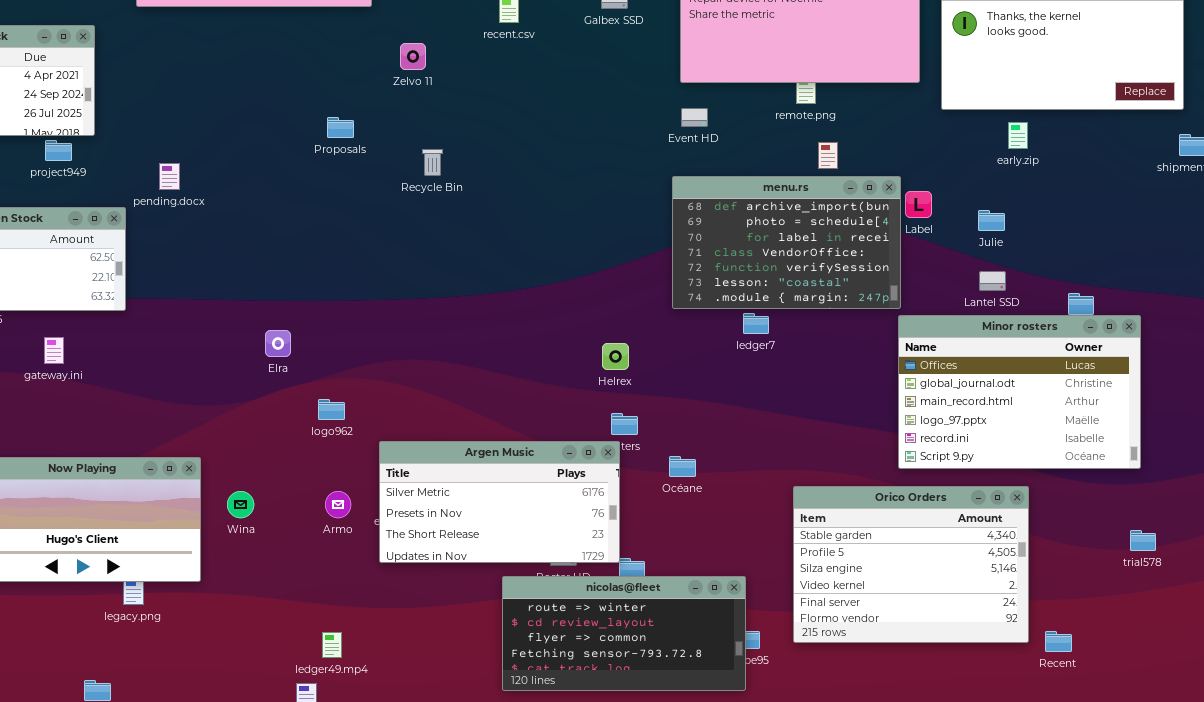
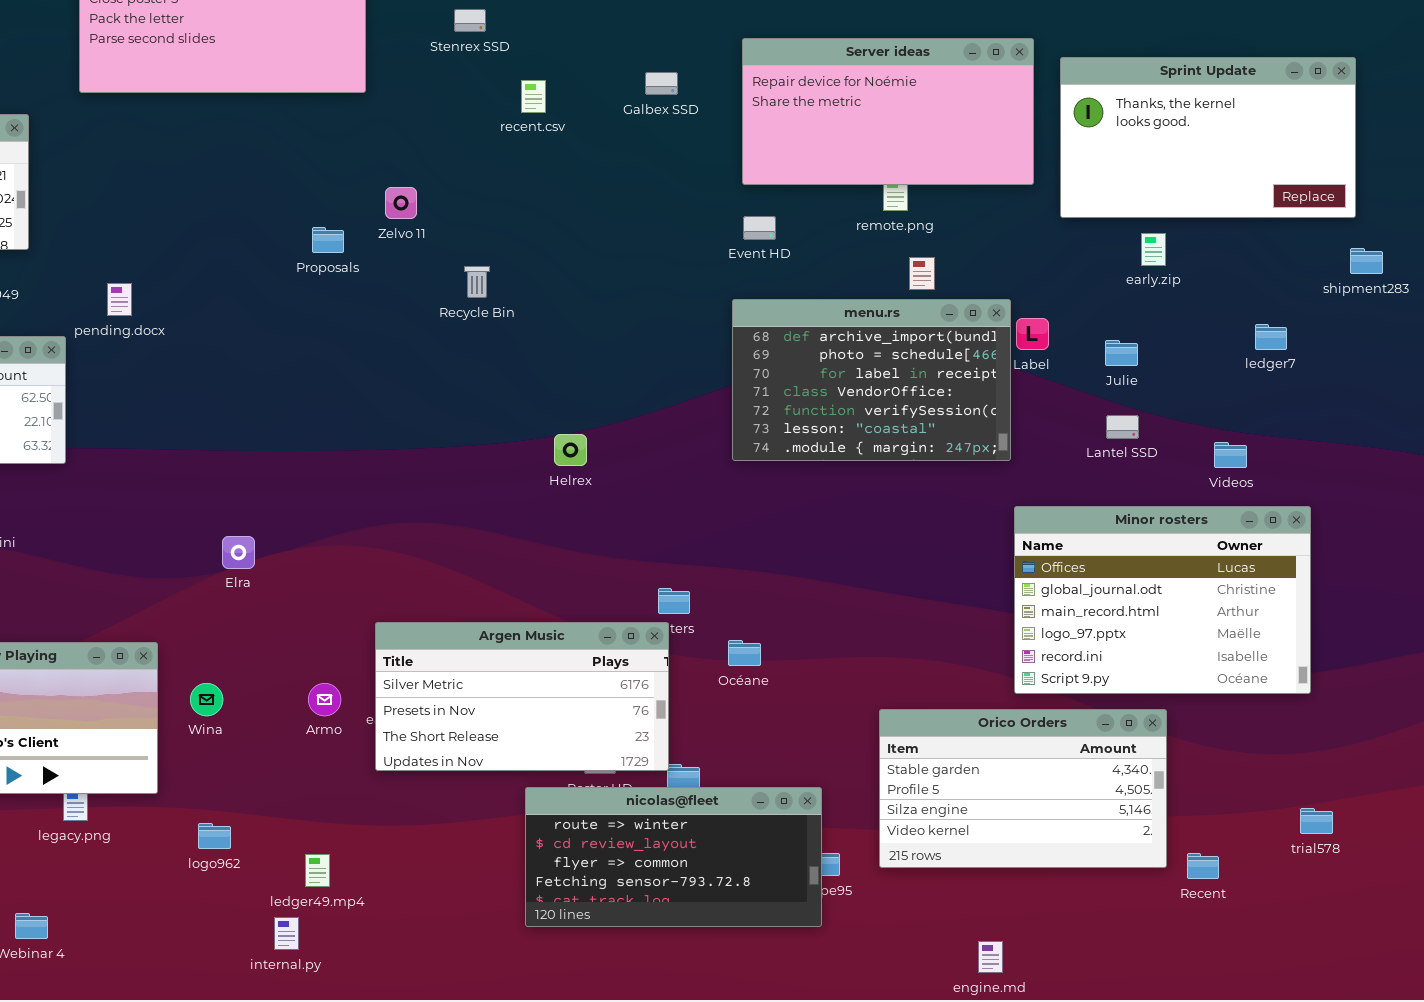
Zelvo 11: [400,43,426,70] -> [385,187,417,219], moved
Recycle Bin: [422,149,443,176] -> [464,266,490,298], moved
ledger7: [743,313,769,334] -> [1255,324,1287,350], moved
Minor rosters: [898,315,1141,469] -> [1014,506,1311,694], moved
Elra: [265,330,291,357] -> [222,536,255,569], moved
Helrex: [602,343,629,370] -> [554,434,587,466], moved
logo962: [318,399,345,420] -> [198,823,231,849], moved
Orico Orders: [793,486,1029,643] -> [879,709,1167,868], resized
trial578: [1130,530,1156,551] -> [1300,808,1333,834], moved

